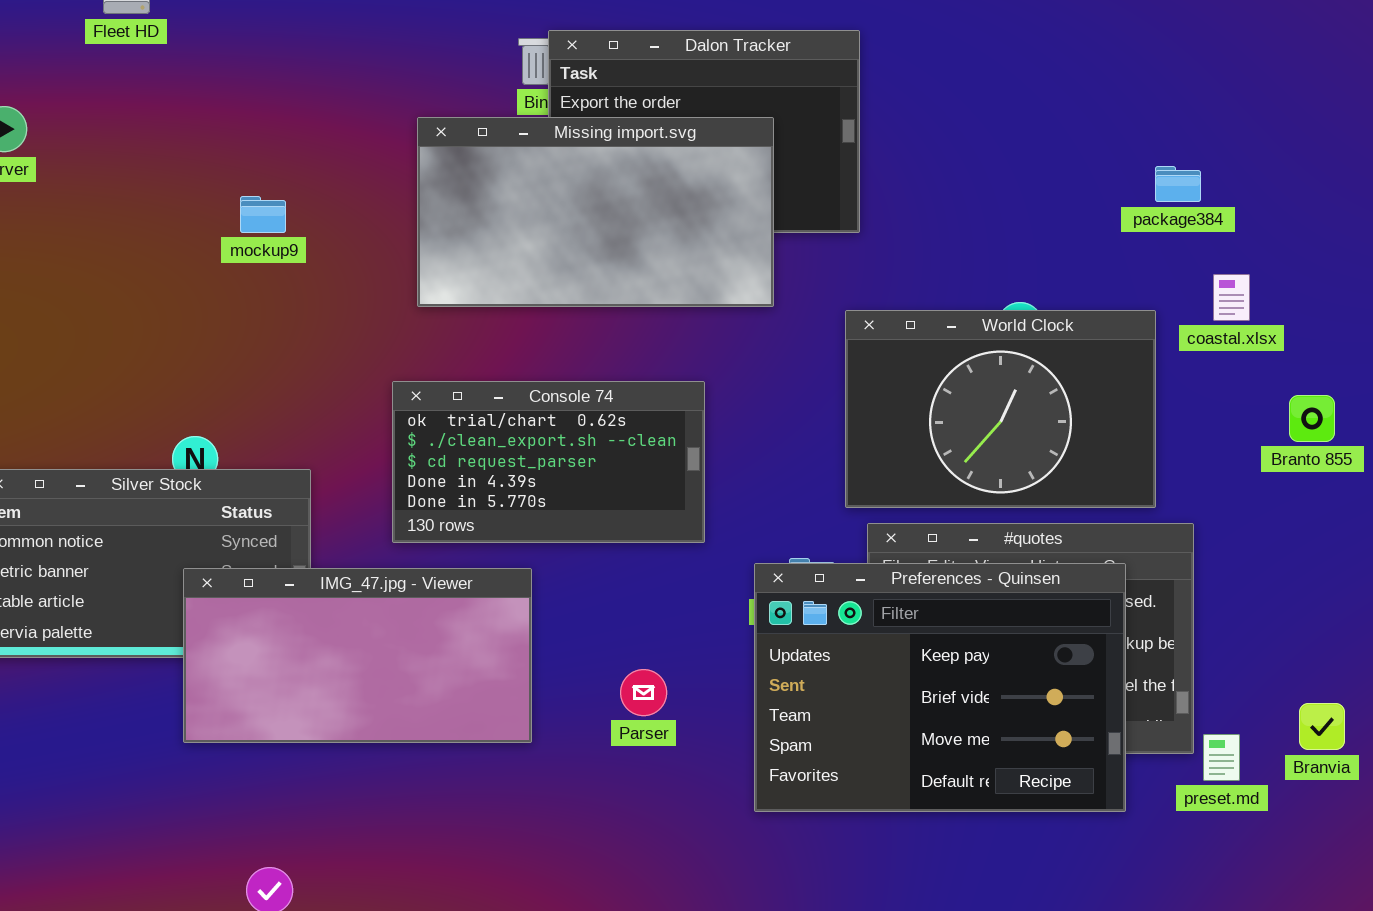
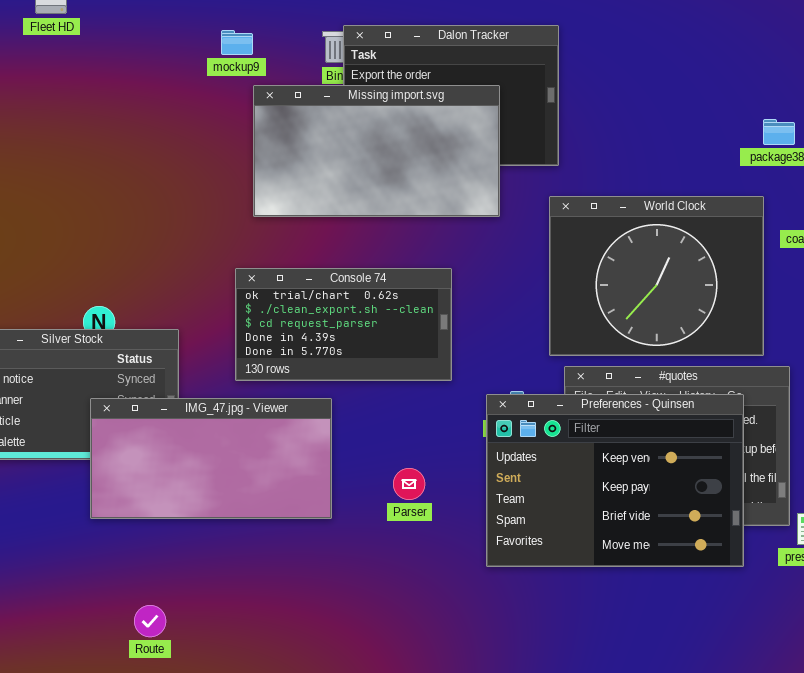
mockup9: [240,196,286,233] -> [221,30,253,55], moved
World Clock: [845,310,1156,508] -> [549,196,764,356], resized
Preferences - Quinsen: [754,563,1126,812] -> [486,394,744,567], scrolled up 1 row

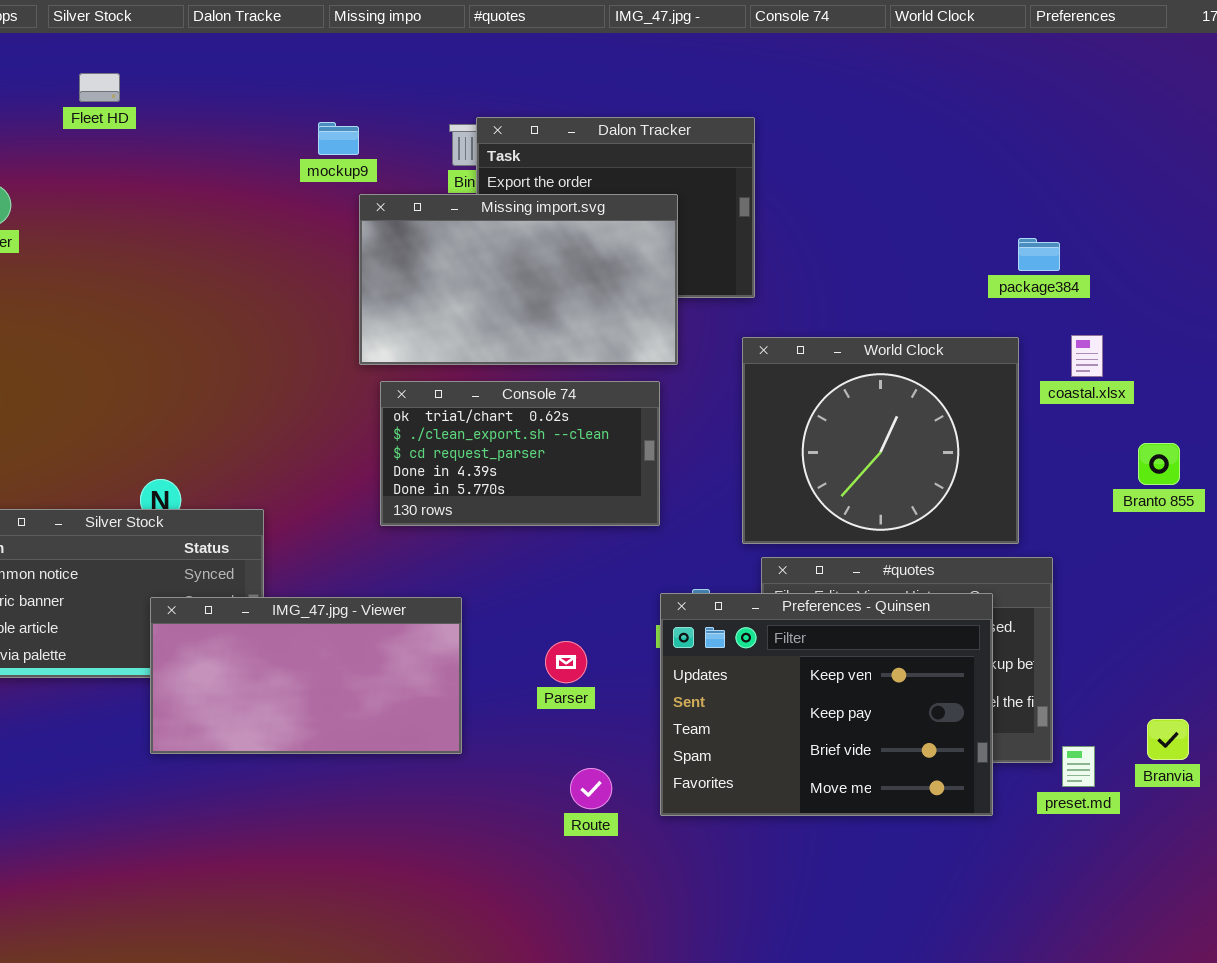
Console 74: [235,268,452,381] -> [380,381,660,526], moved
Parser: [393,468,425,500] -> [545,641,587,683], moved
Route: [134,605,166,637] -> [570,768,612,809], moved

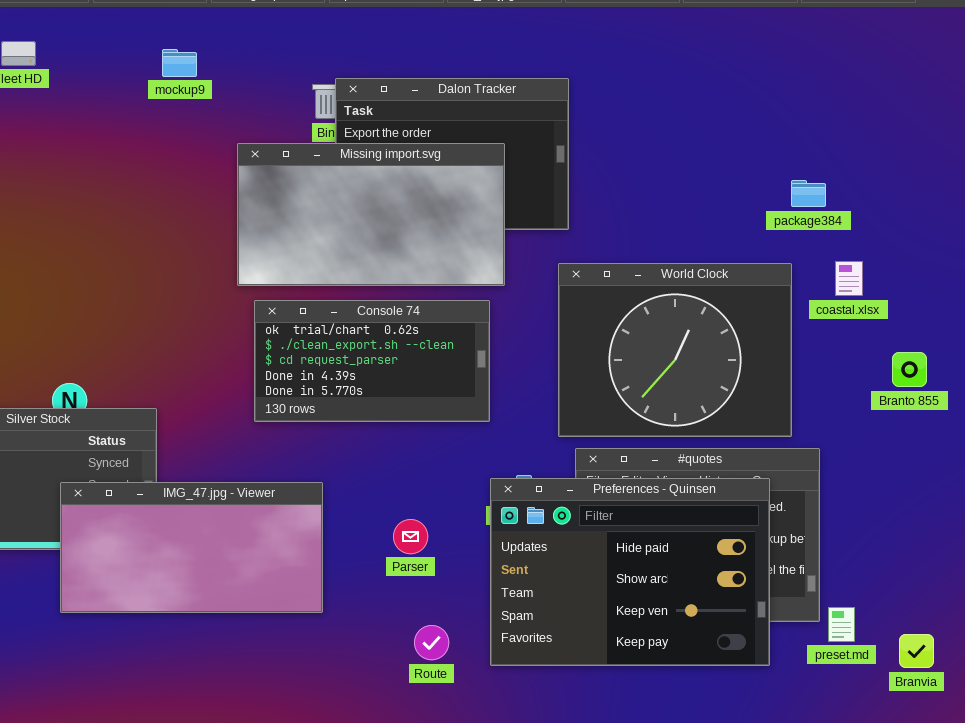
mockup9: [318,122,359,155] -> [162,49,197,77], moved
Preferences - Quinsen: [660,593,993,816] -> [490,478,770,666], scrolled up 2 rows
Branvia: [1147,719,1189,760] -> [899,634,934,668], moved

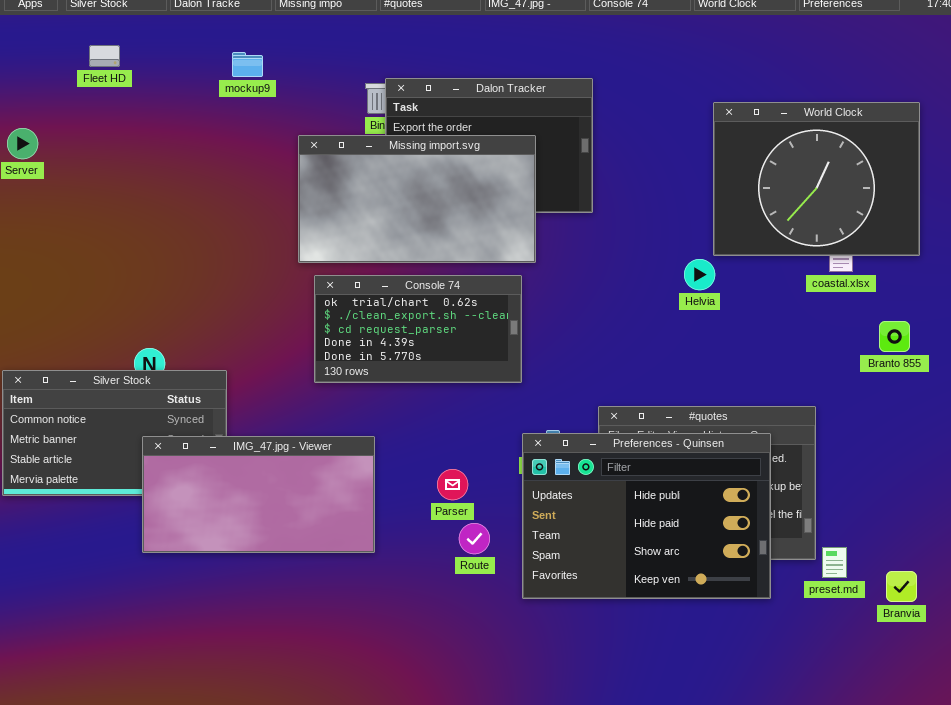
World Clock: [558,263,792,437] -> [713,102,920,256], moved
Preferences - Quinsen: [490,478,770,666] -> [522,433,771,599], scrolled up 1 row
Route: [414,625,449,660] -> [459,523,490,554], moved

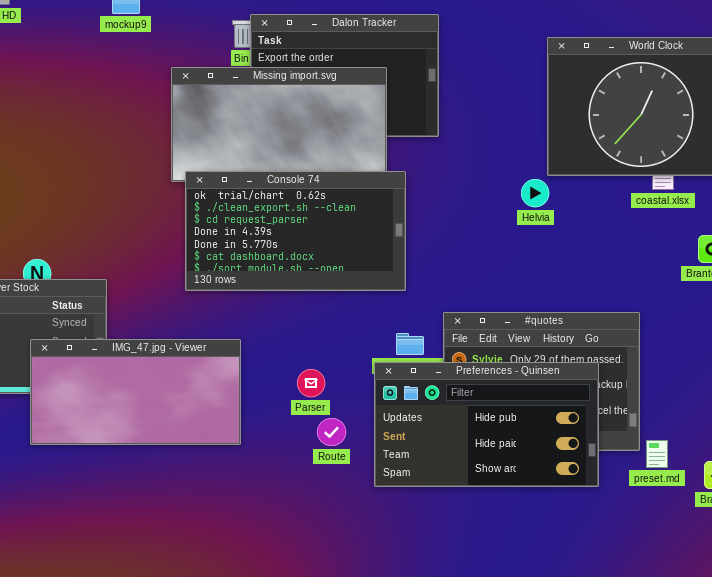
Console 74: [314,275,522,383] -> [185,171,406,291], resized
Preferences - Quinsen: [522,433,771,599] -> [374,362,599,487], resized

